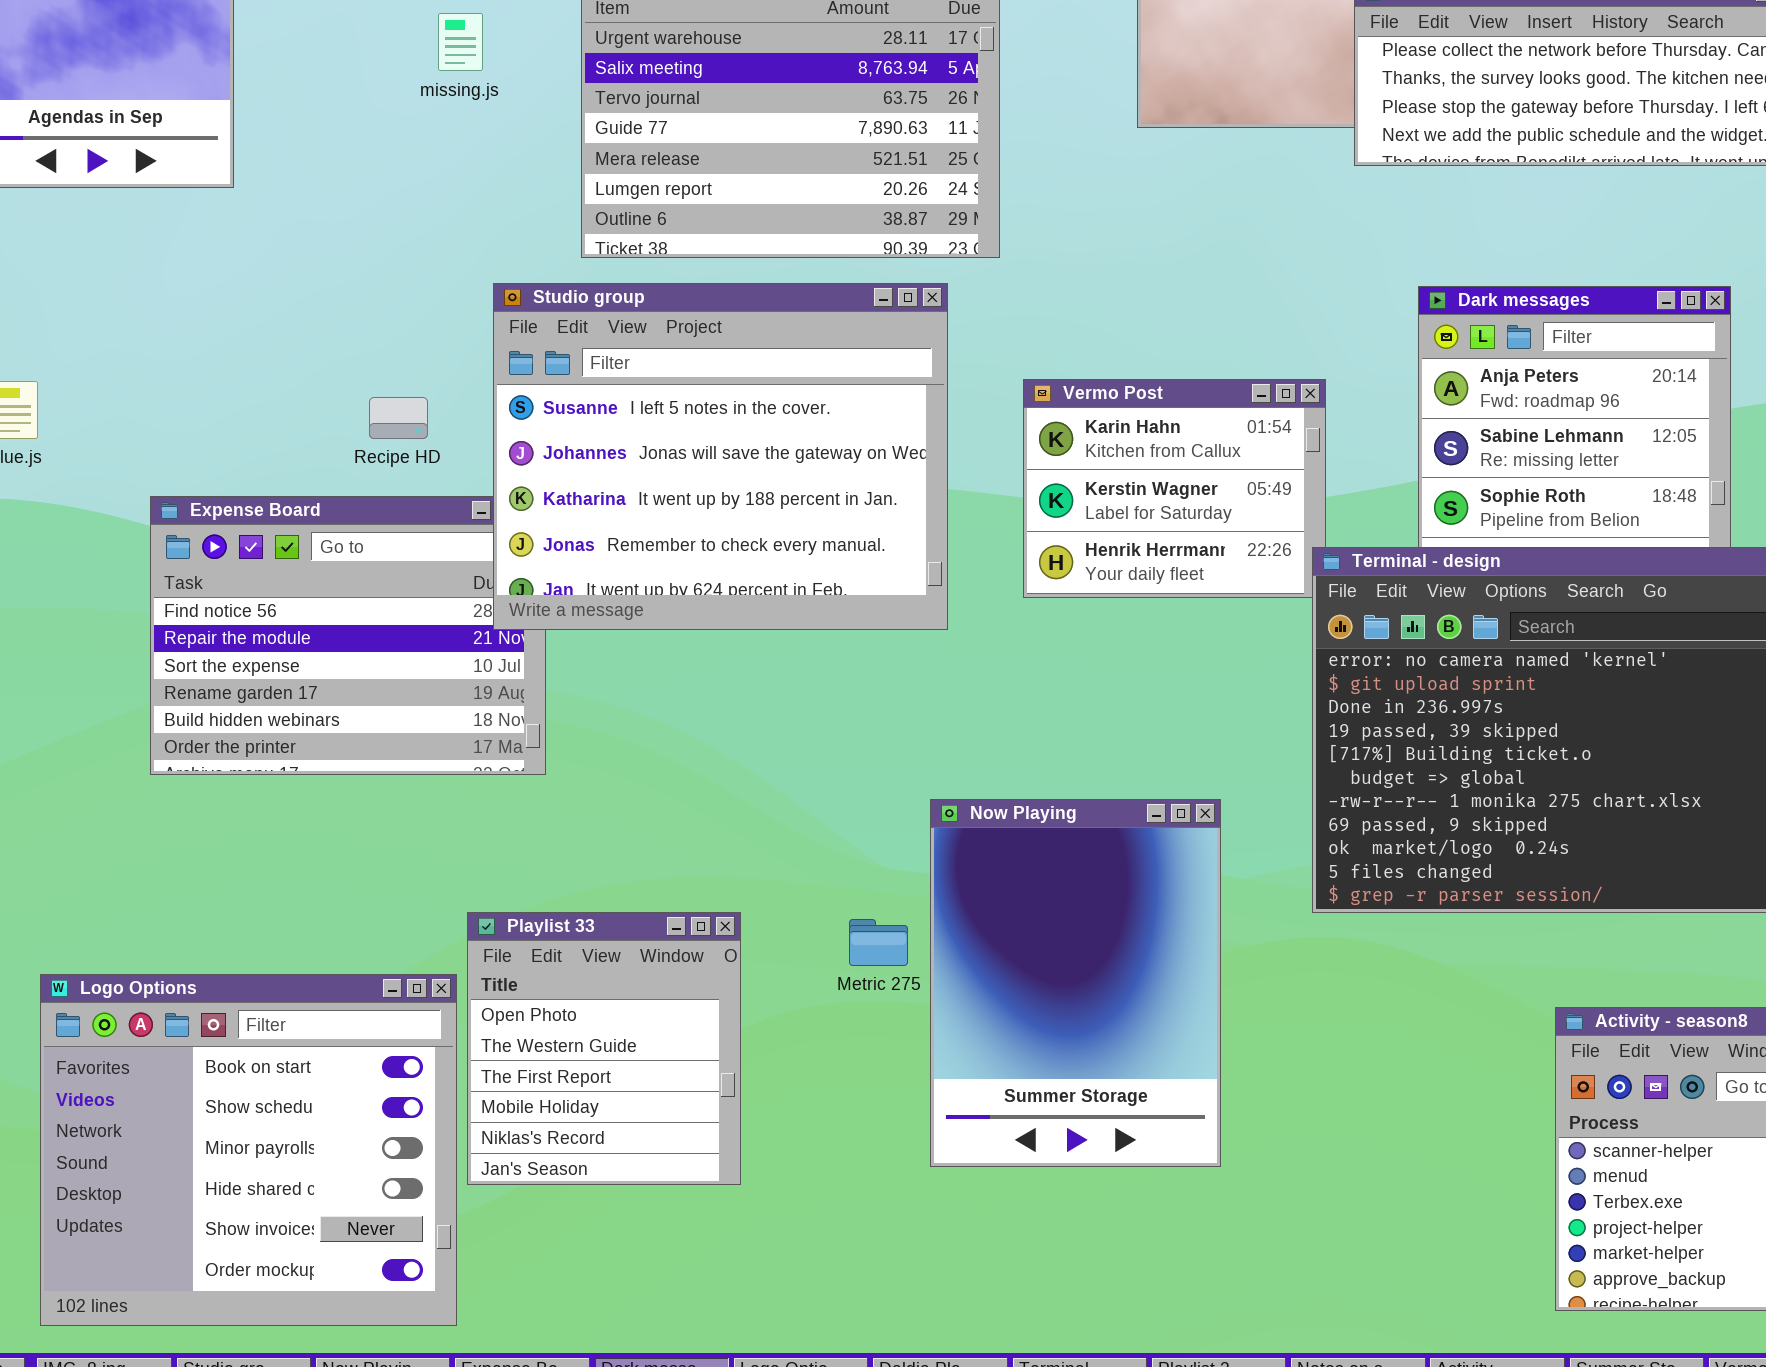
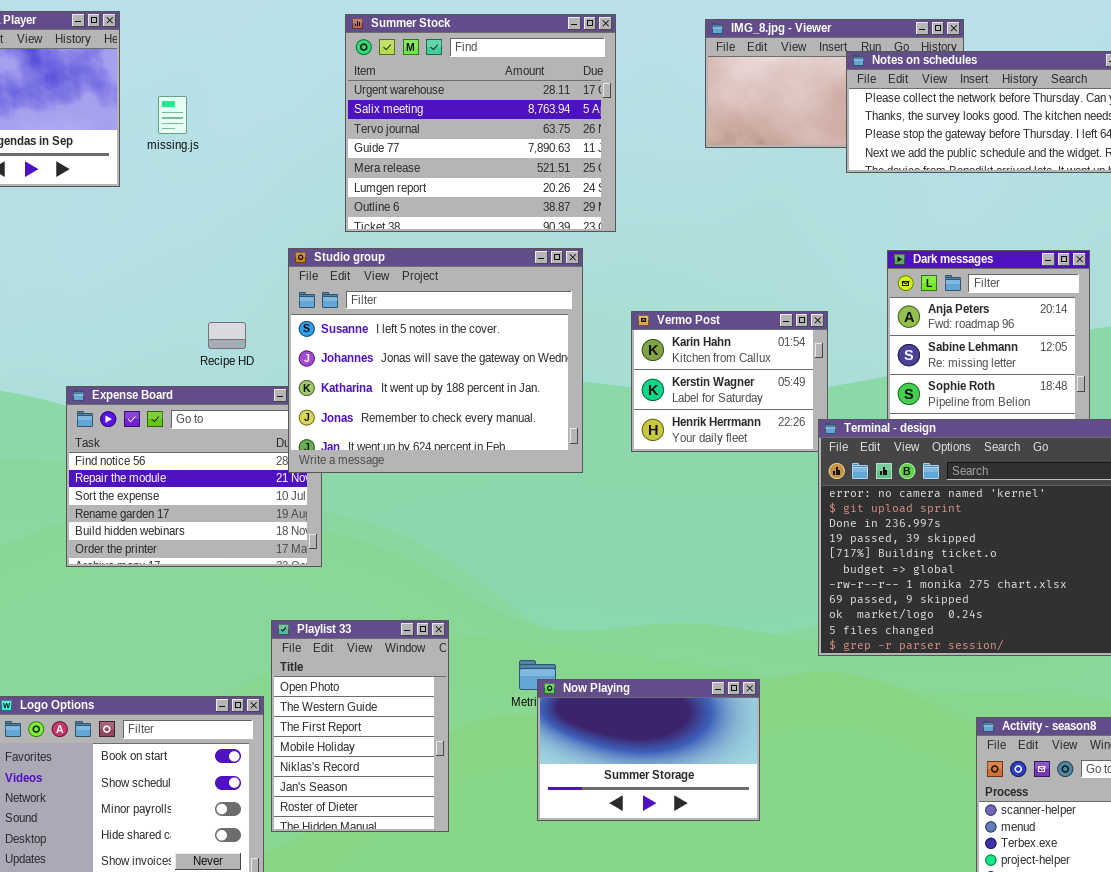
missing.js: [438,13,483,71] -> [158,96,187,134], moved
Now Playing: [930,799,1221,1167] -> [537,679,760,821], resized
Playlist 33: [467,912,741,1185] -> [271,620,449,832], resized

